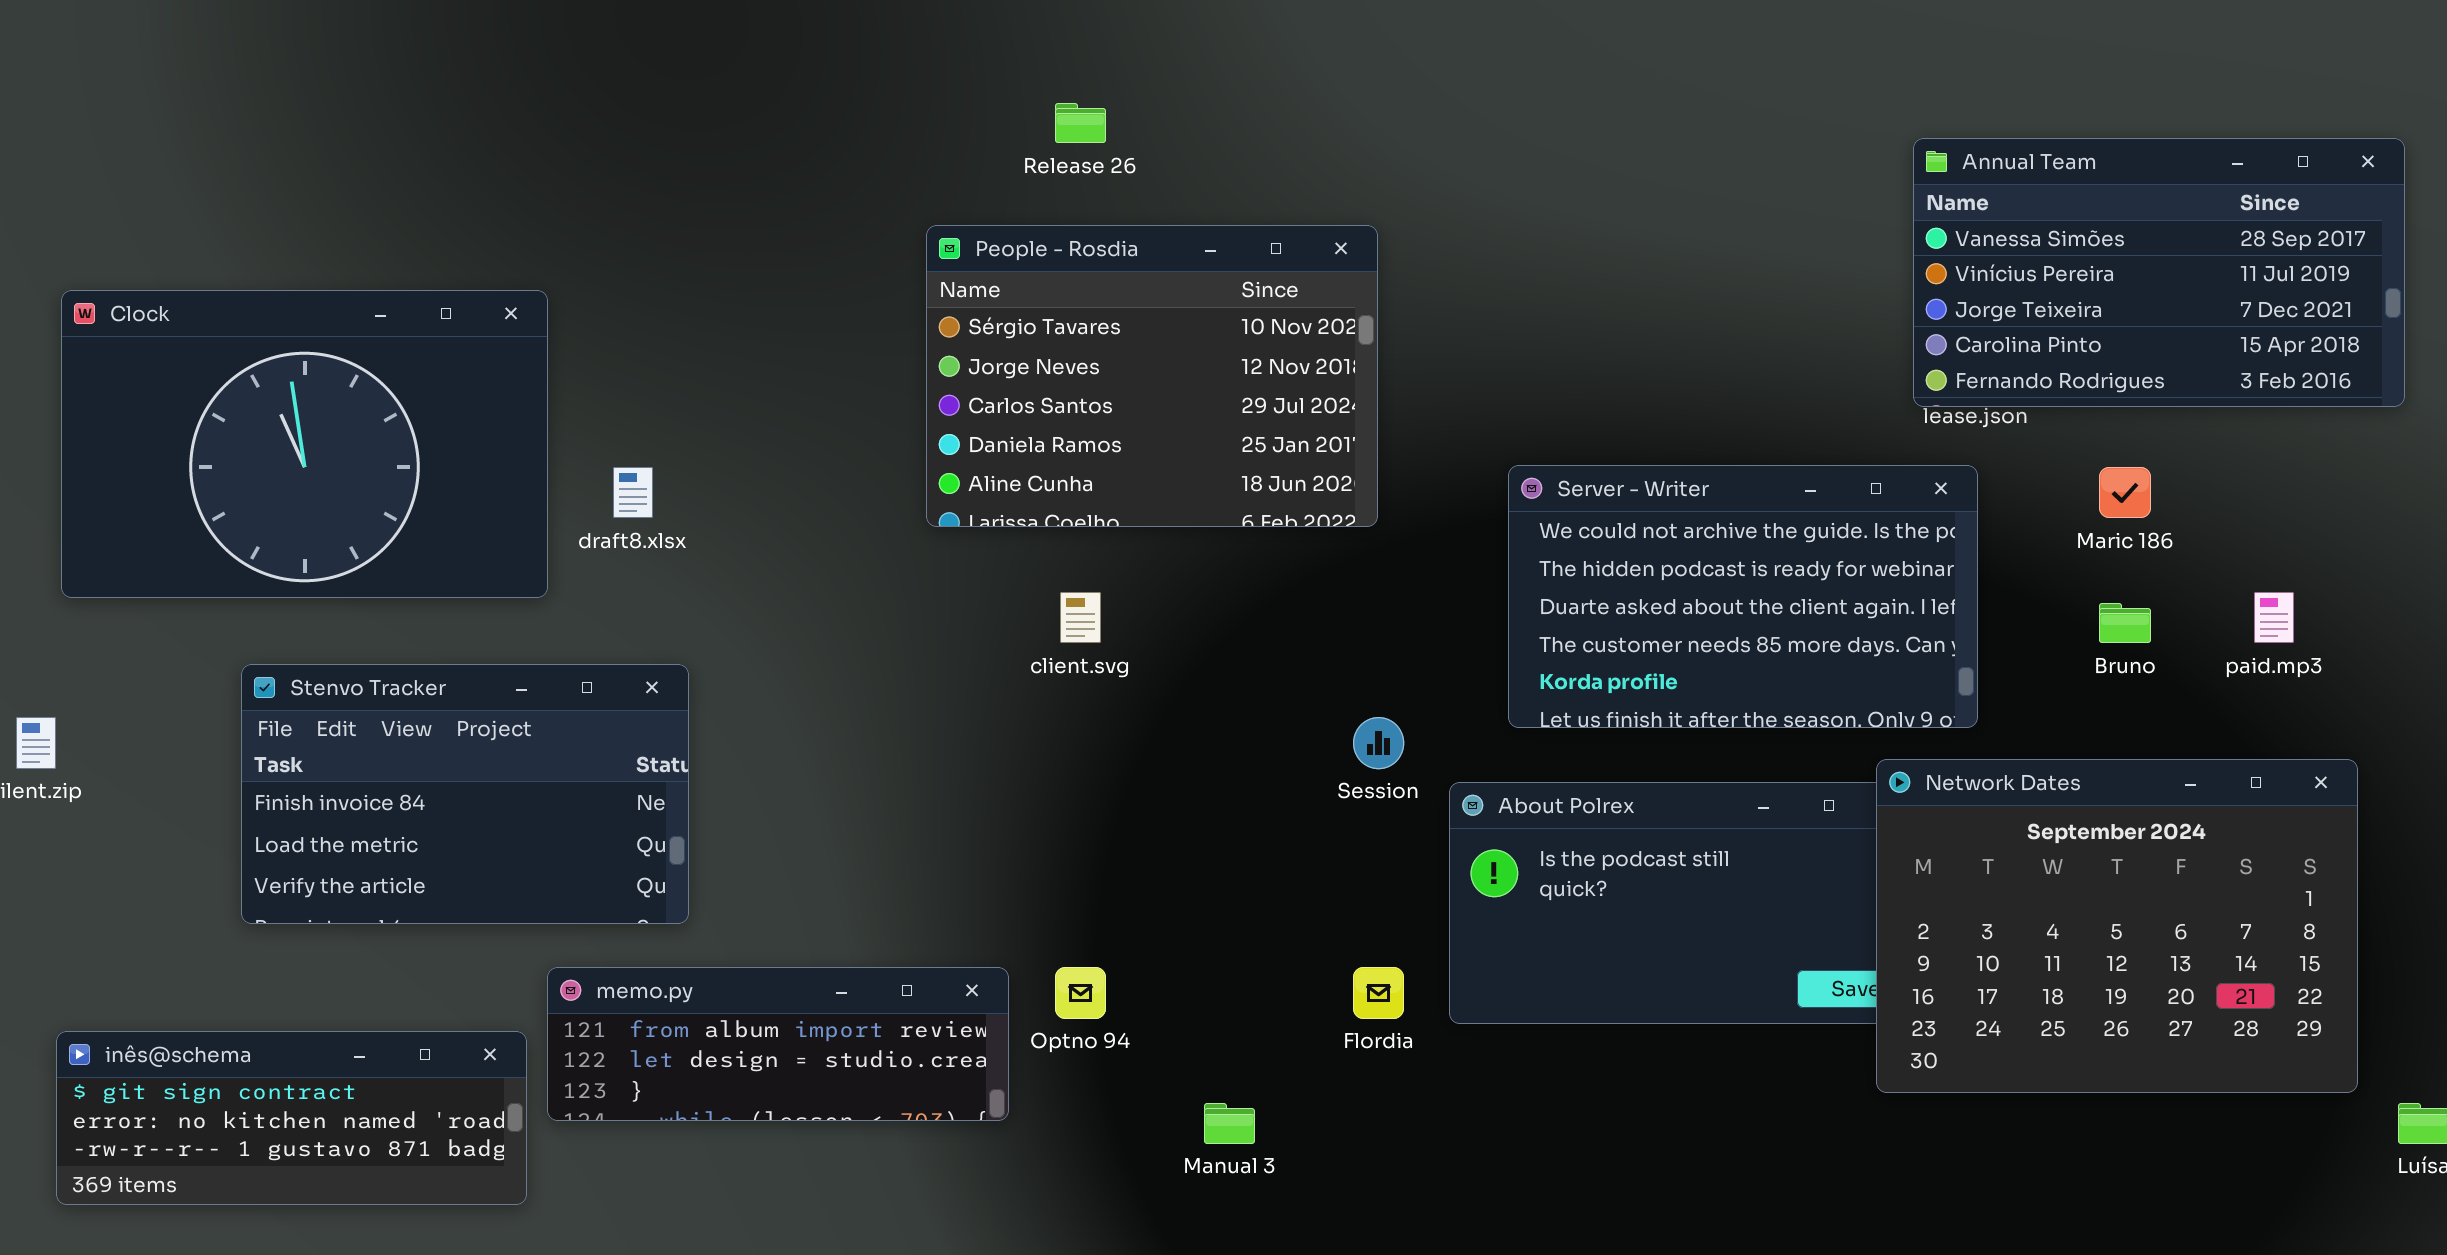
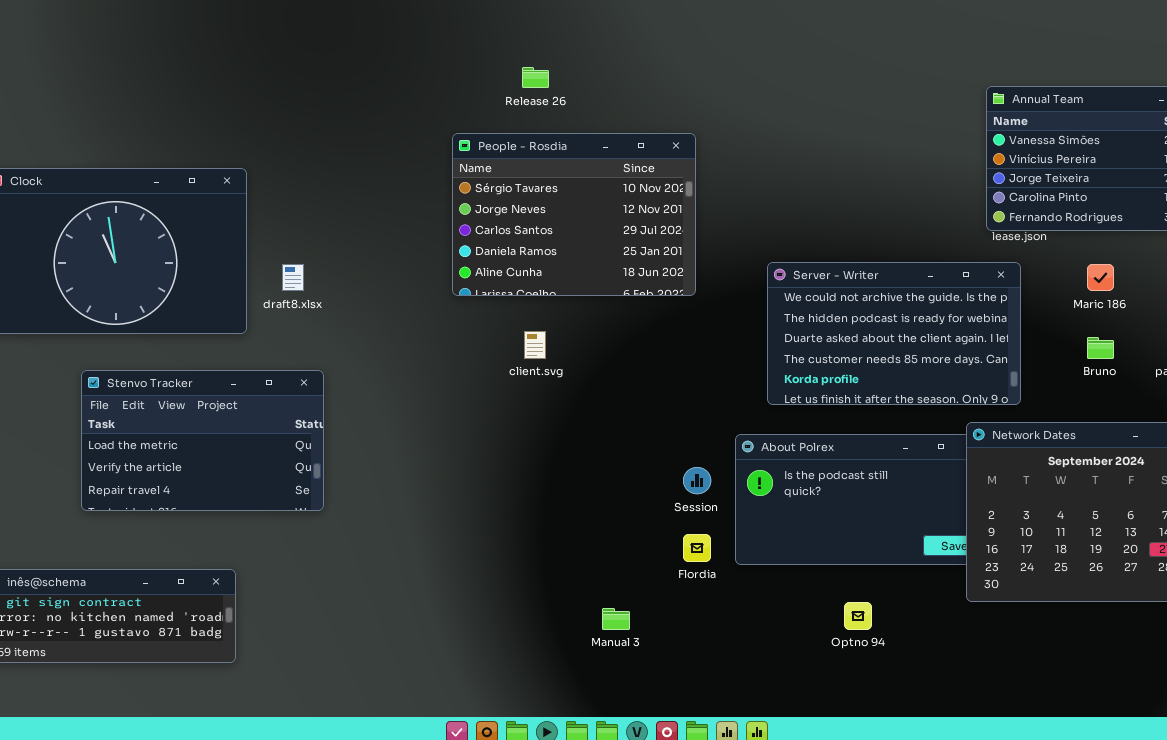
Stenvo Tracker: [241,664,689,924] -> [81,370,324,511], scrolled down 1 row
Session: [1353,717,1404,769] -> [683,467,711,494], moved
memo.py: [547,967,1009,1121] -> none, closed
Optno 94: [1055,967,1106,1019] -> [844,602,872,630], moved

